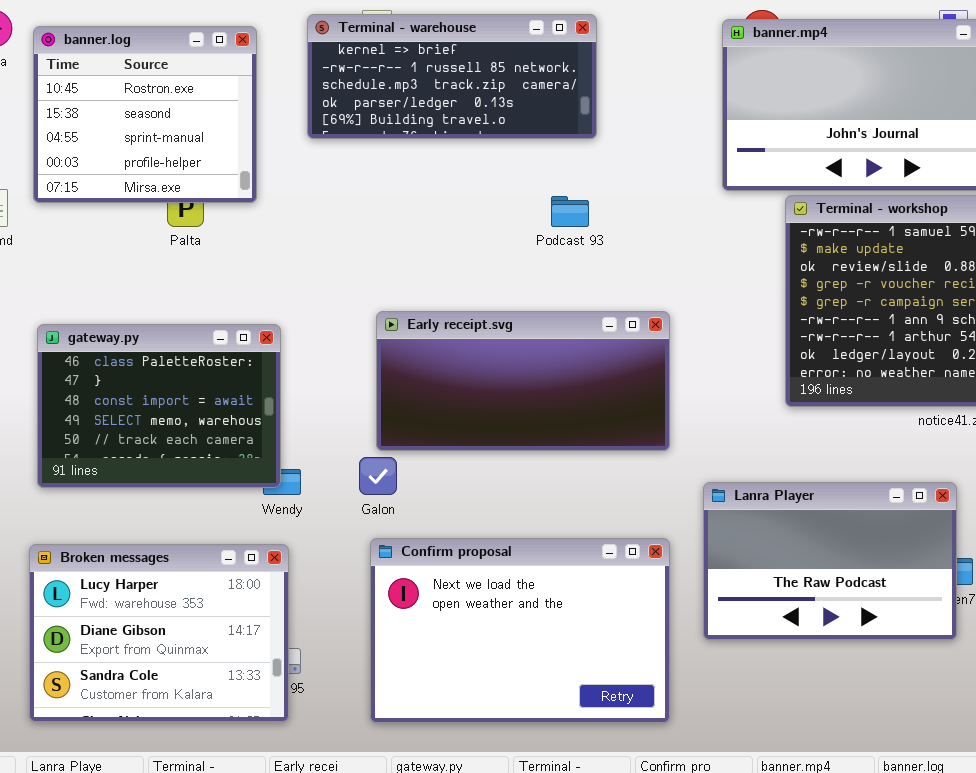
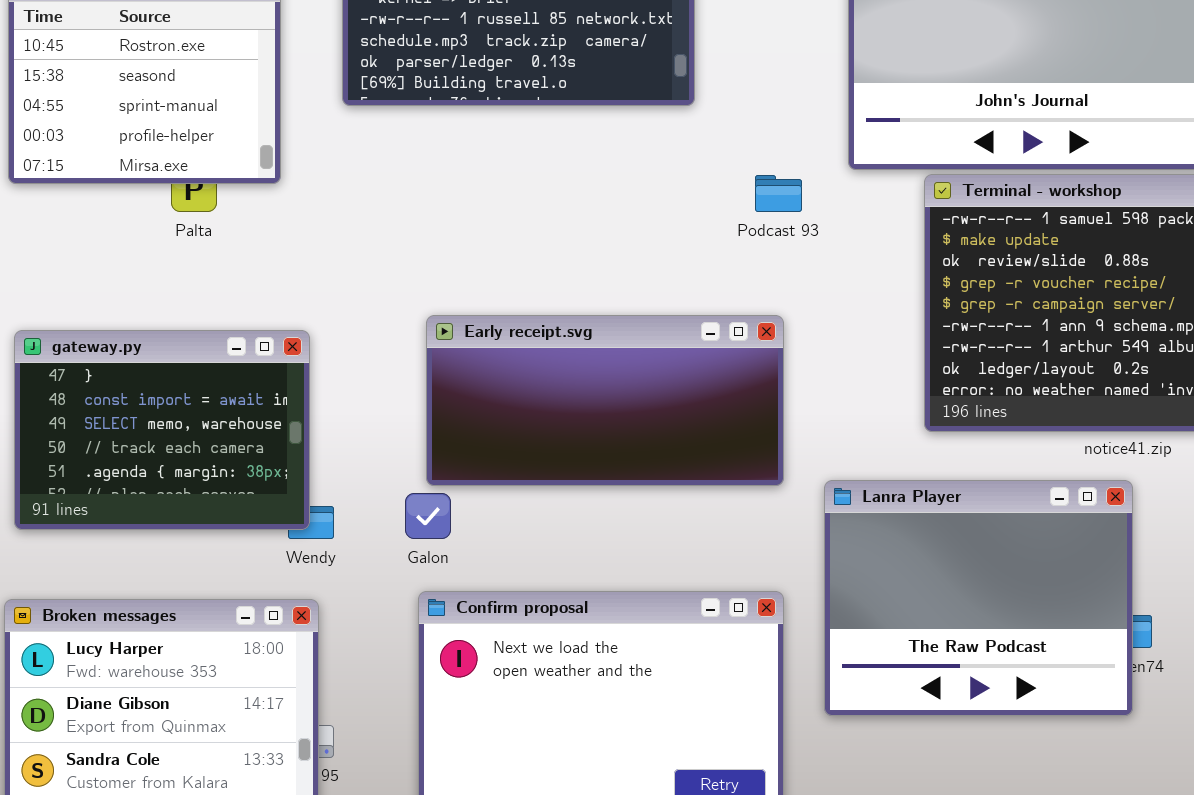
Podcast 93: [551,196,589,227] -> [755,175,802,212], moved
gateway.py: [37,324,281,488] -> [14,330,310,530], scrolled down 1 row
Lanra Player: [703,482,957,640] -> [824,480,1133,716], resized

